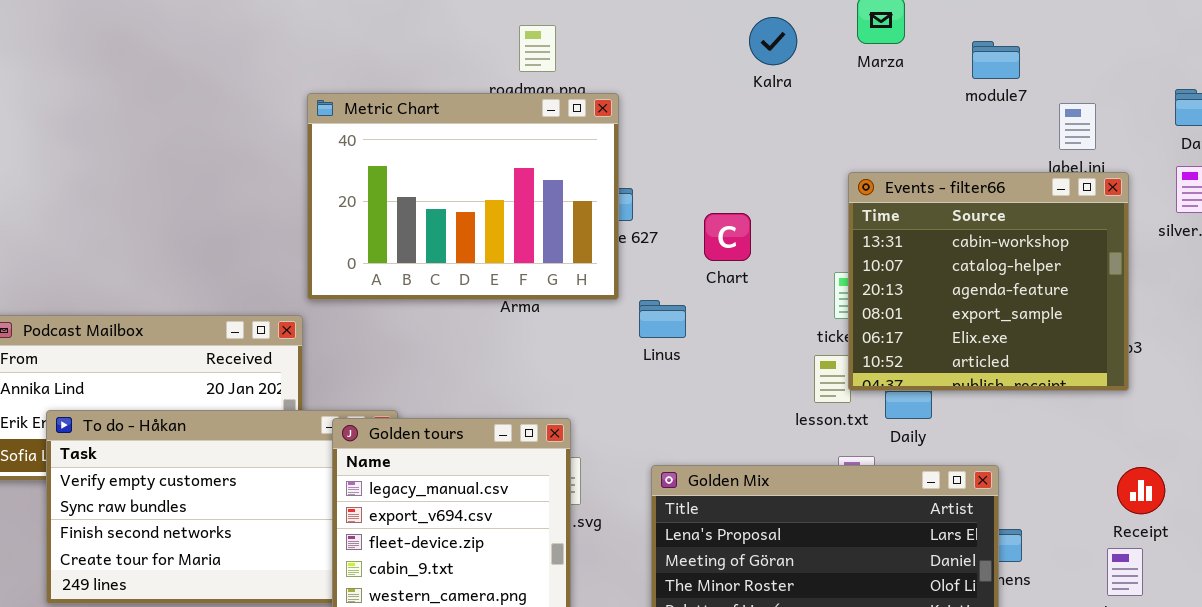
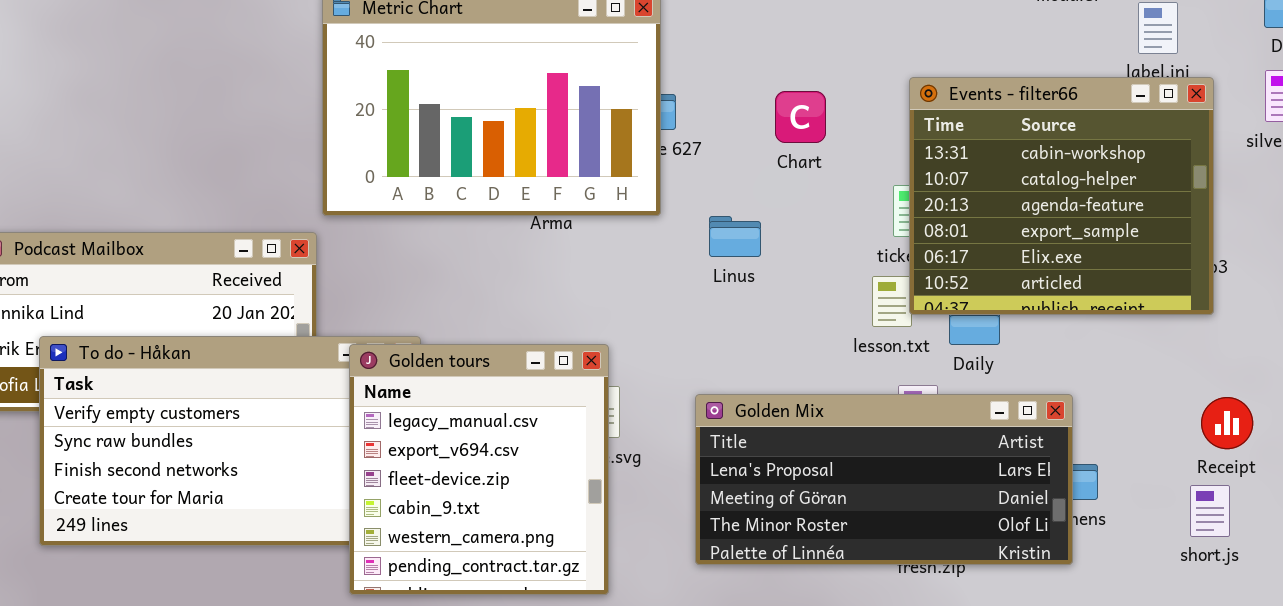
Chart: [704,213,751,261] -> [775,91,826,143], moved
Linus: [639,300,686,338] -> [709,216,761,257], moved

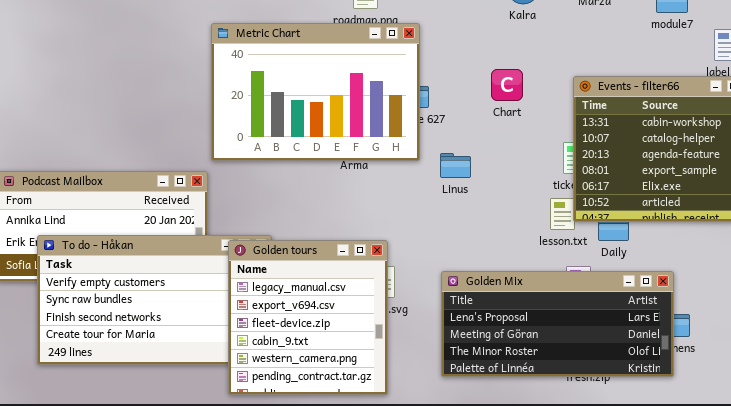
Chart: [775,91,826,143] -> [491,69,523,101], moved
Linus: [709,216,761,257] -> [440,153,471,178], moved

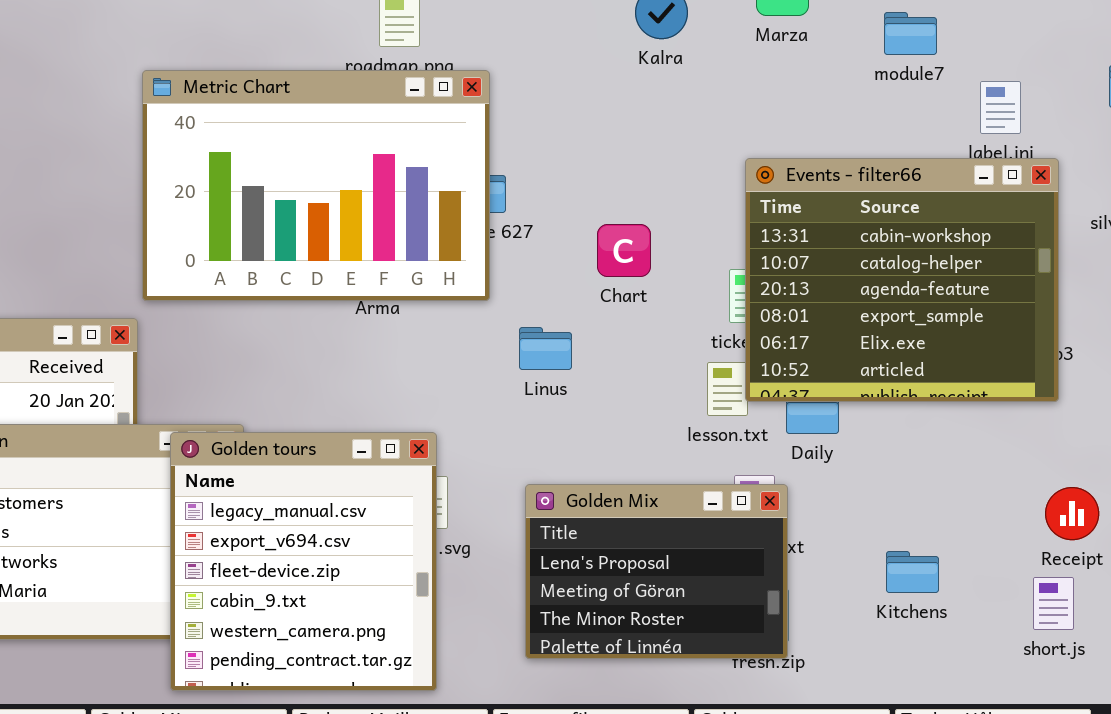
Chart: [491,69,523,101] -> [597,224,651,277], moved
Linus: [440,153,471,178] -> [519,327,572,370], moved
Golden Mix: [441,271,674,377] -> [525,484,788,659], resized

